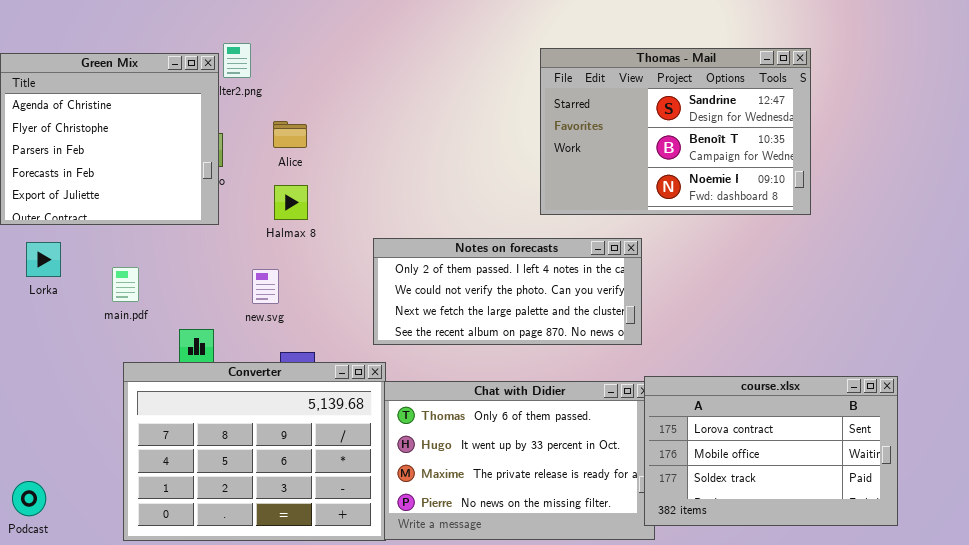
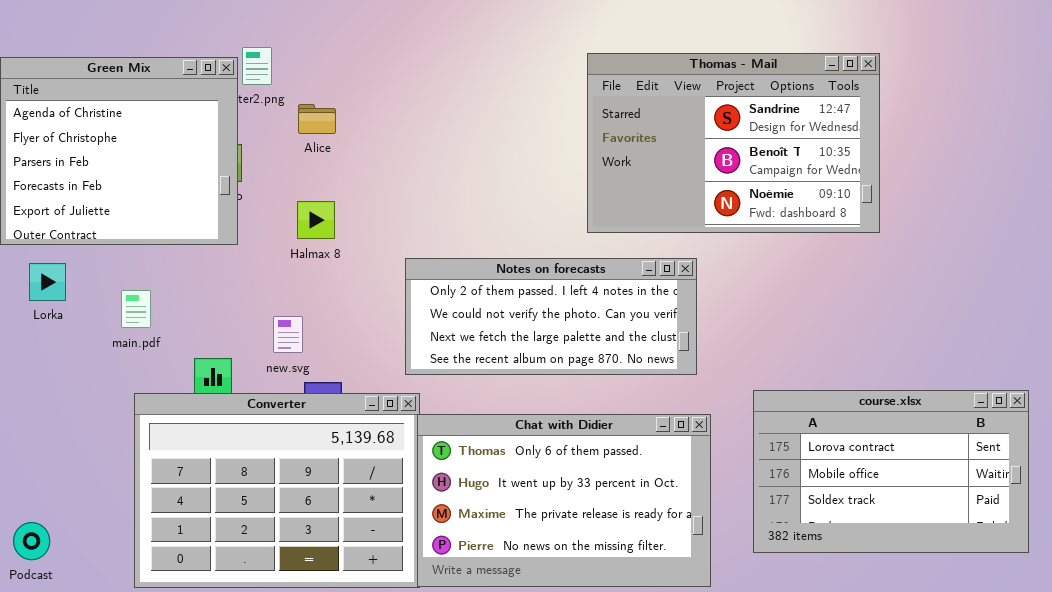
Alice: [273,121,307,148] -> [298,104,336,134], moved
new.svg: [252,269,279,304] -> [273,316,303,353], moved
course.xlsx: [644,376,898,526] -> [753,390,1029,553], moved

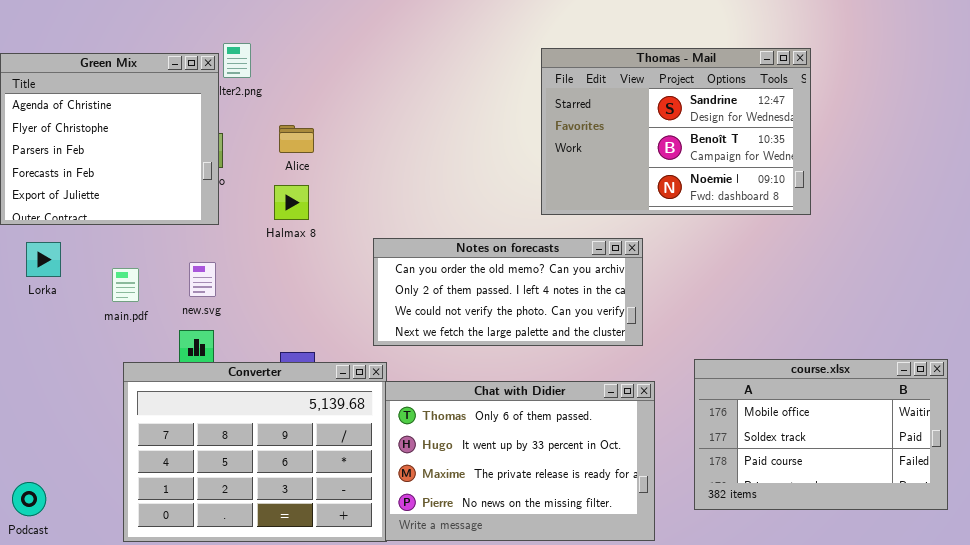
Alice: [298,104,336,134] -> [279,125,314,153], moved
Notes on forecasts: [405,258,697,375] -> [373,238,643,346], scrolled up 1 row
new.svg: [273,316,303,353] -> [189,262,216,297], moved
course.xlsx: [753,390,1029,553] -> [694,359,948,510], scrolled down 1 row

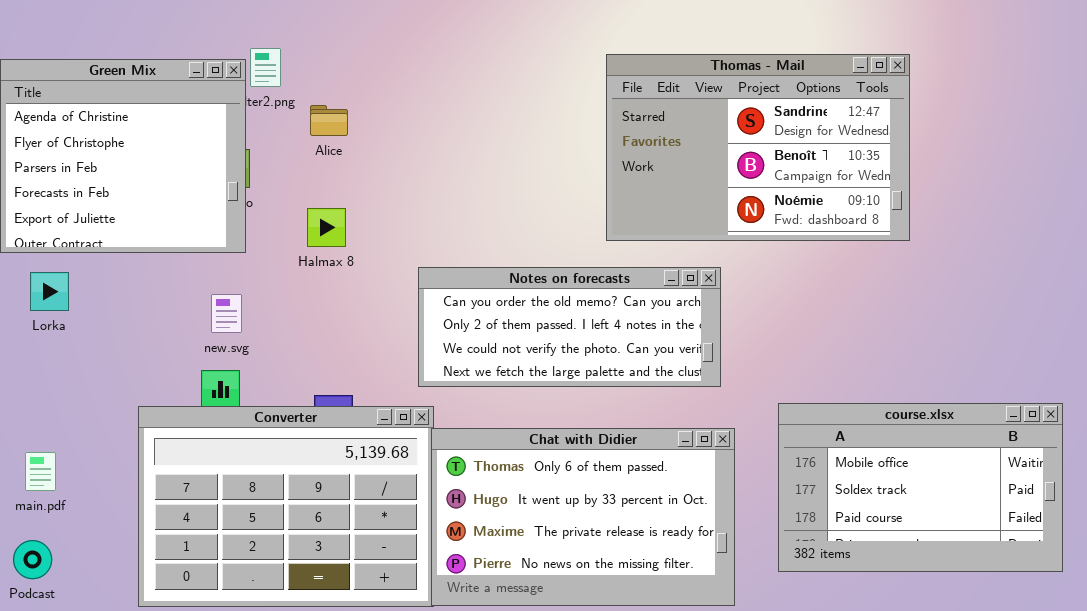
Alice: [279,125,314,153] -> [310,105,348,136], moved
main.pdf: [112,268,139,302] -> [25,452,56,491], moved

